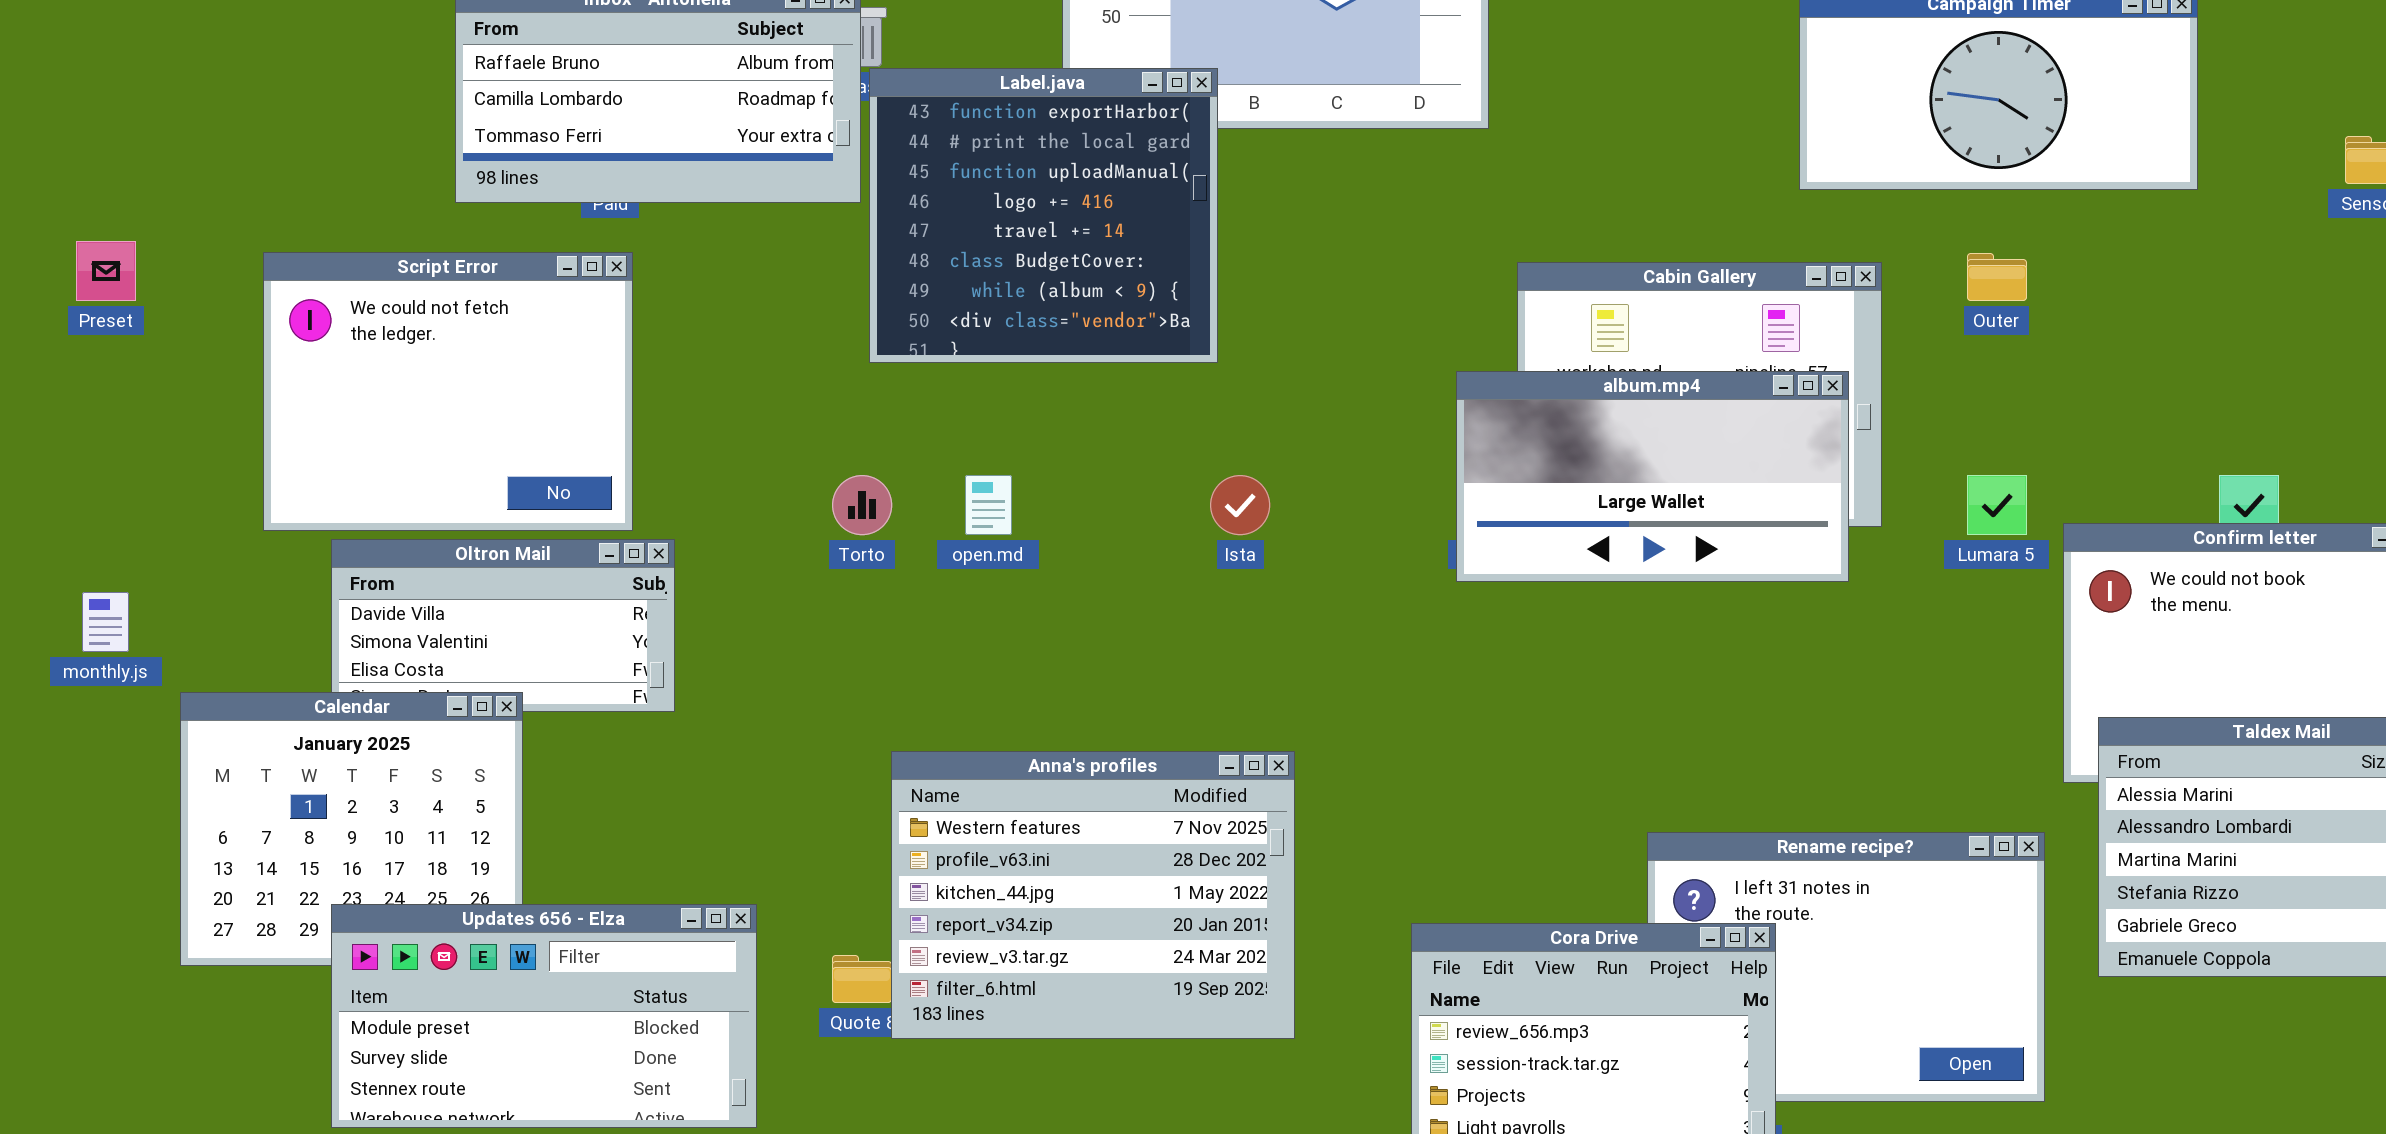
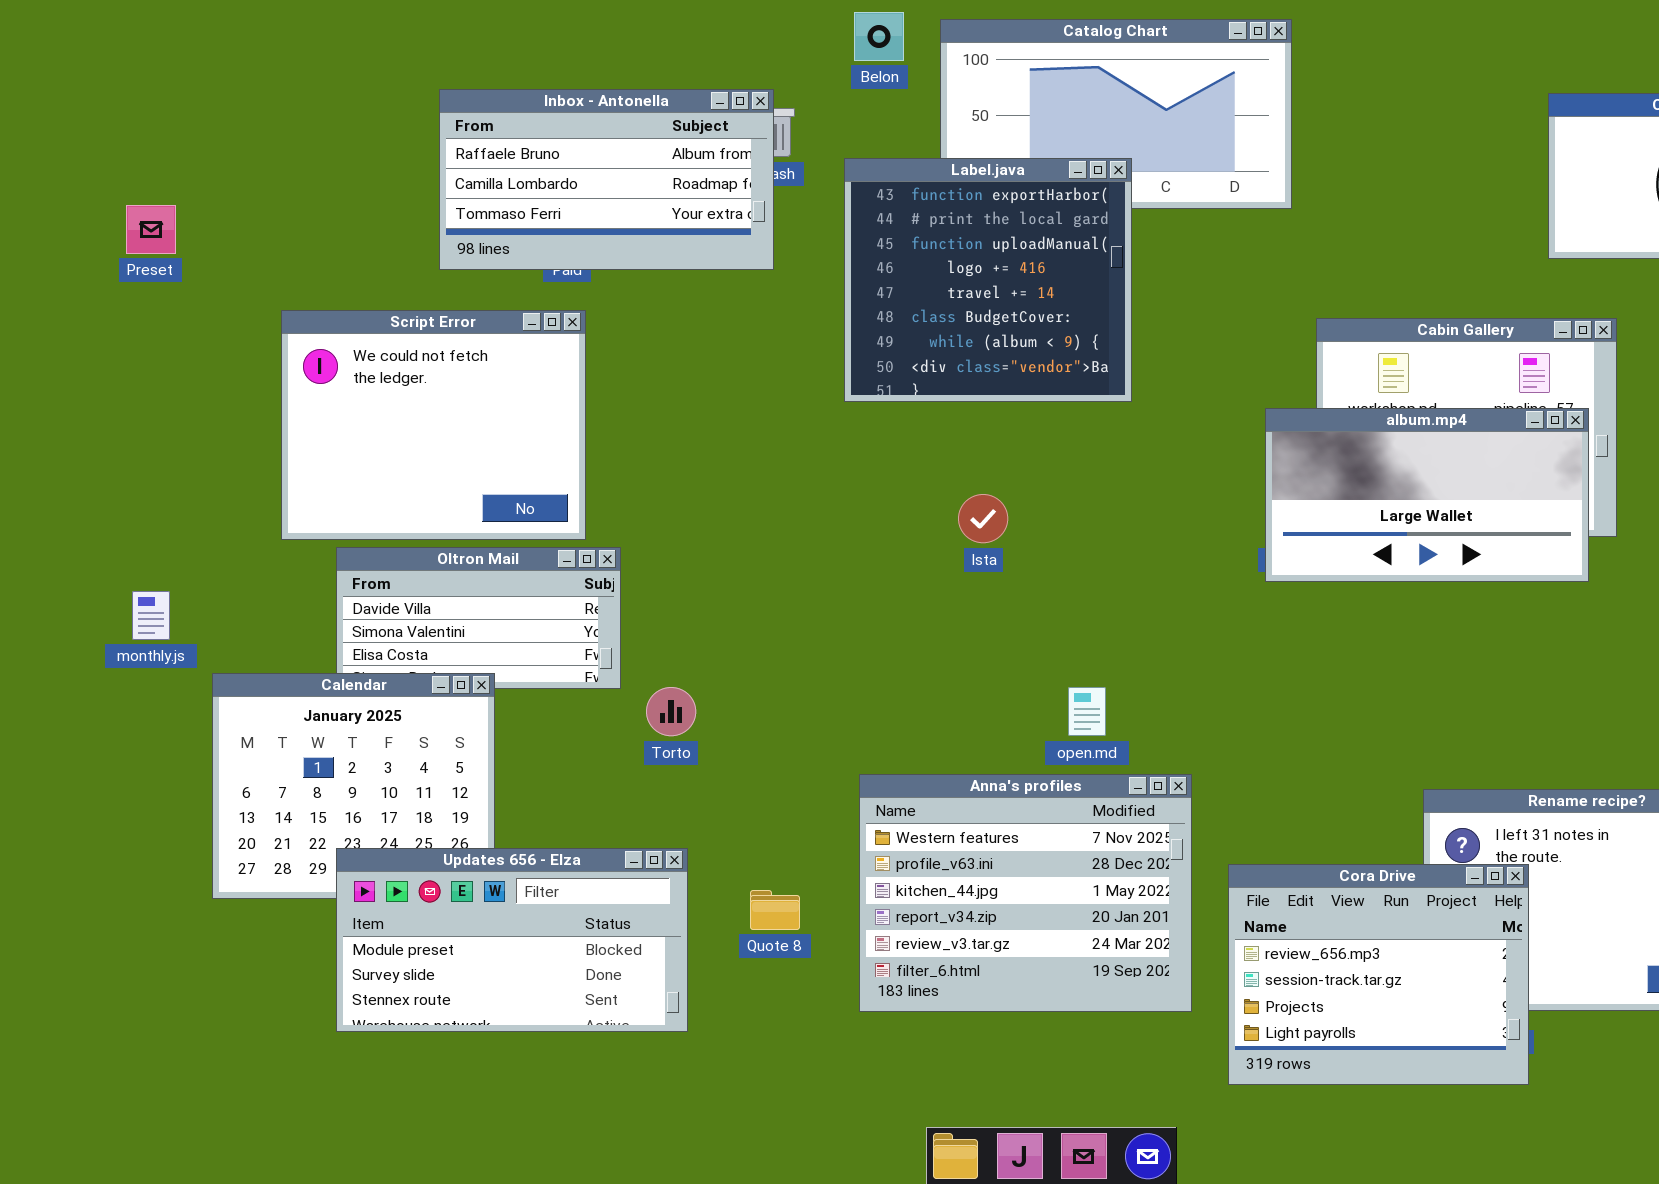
Label.java: [869,68,1218,363] -> [844,158,1132,402], moved
Preset: [76,241,136,301] -> [126,205,176,254], moved
Torto: [832,475,892,535] -> [646,687,696,736], moved
open.md: [965,475,1012,535] -> [1068,687,1106,736], moved
Ista: [1210,475,1270,535] -> [958,494,1008,543], moved
Anna's profiles: [891,751,1295,1039] -> [859,774,1192,1012], moved

